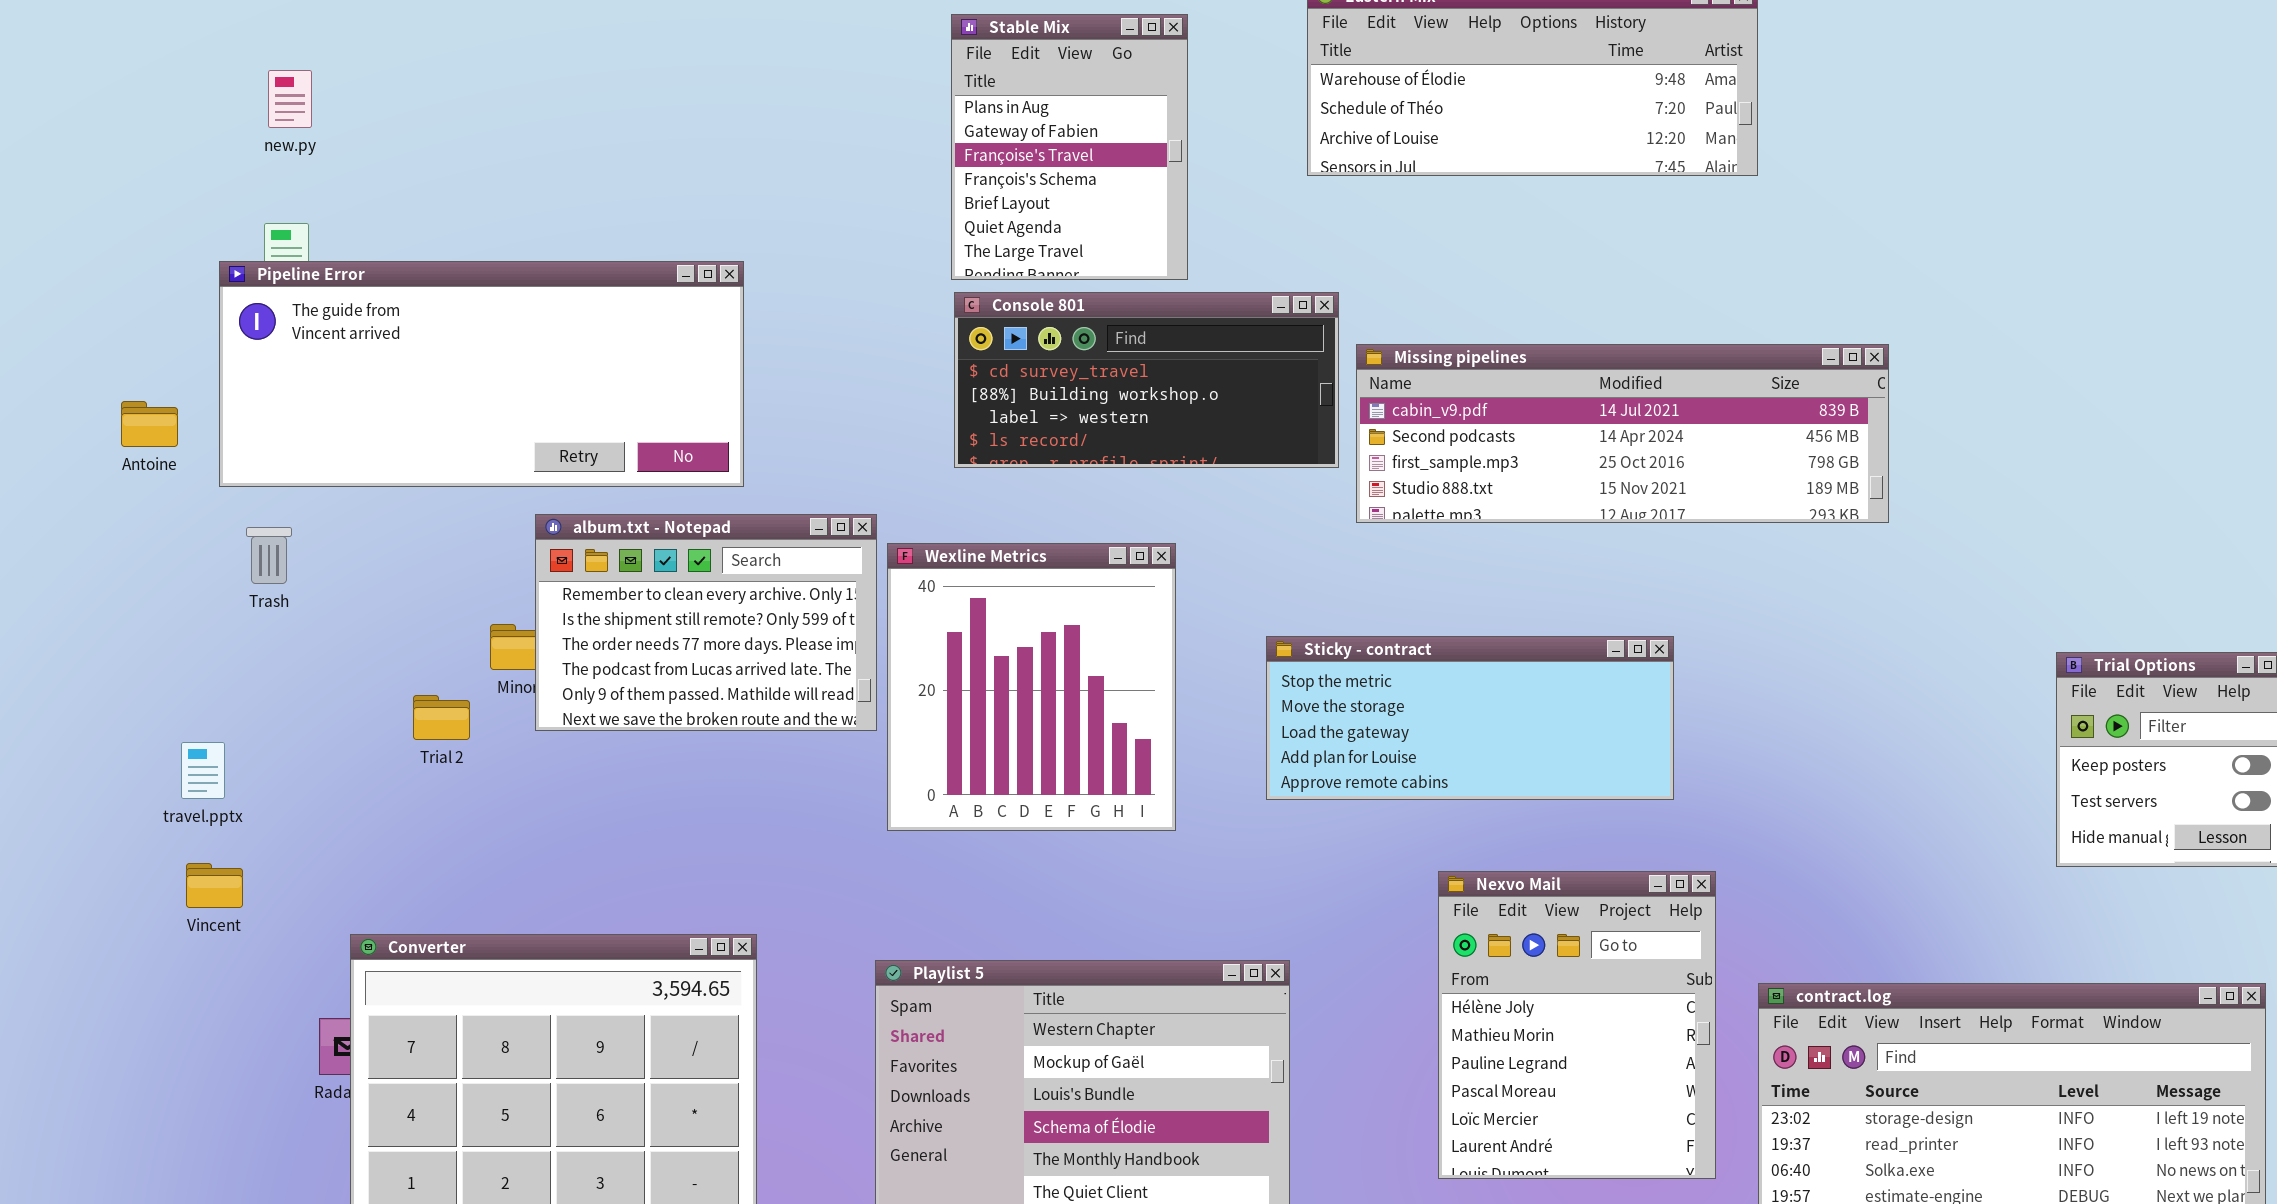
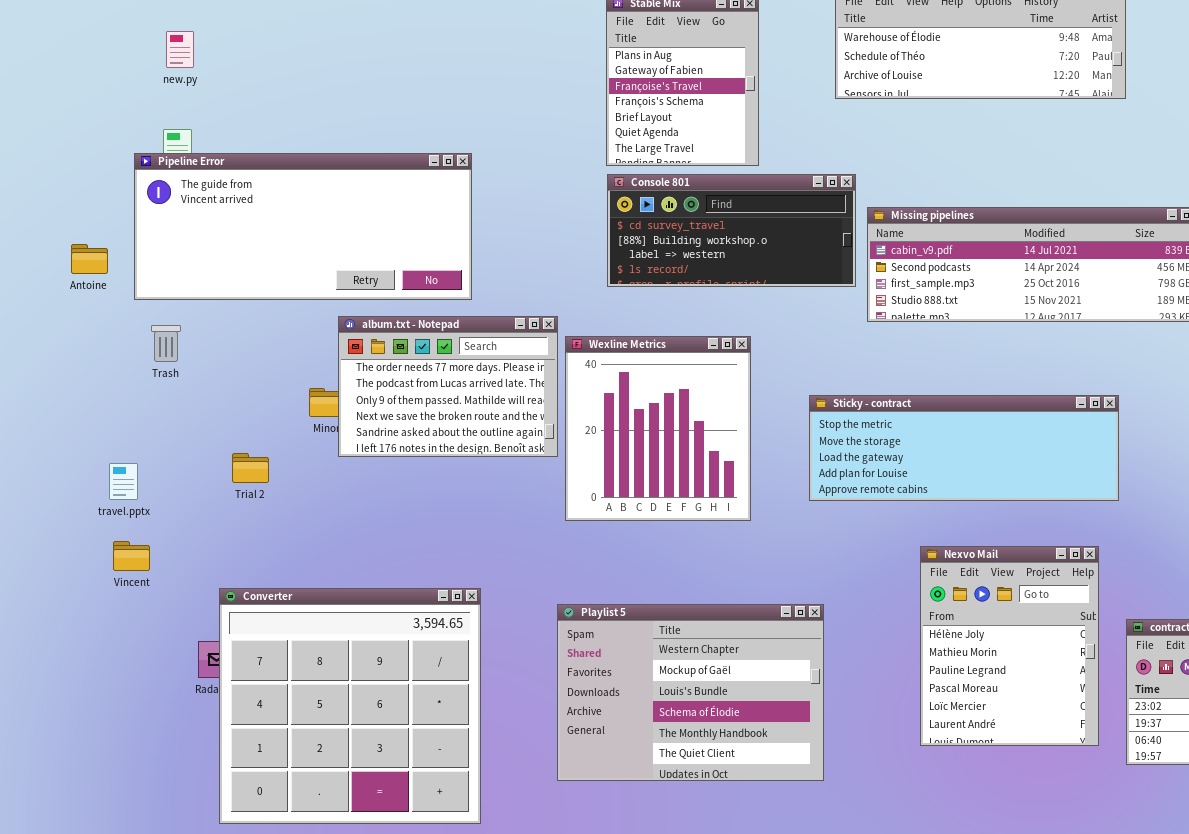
album.txt - Notepad: [535,514,877,731] -> [338,316,558,457], scrolled down 2 rows
Sticky - contract: [1266,636,1674,800] -> [809,395,1119,501], resized
Trial 2: [413,695,470,740] -> [232,453,269,483], moved

